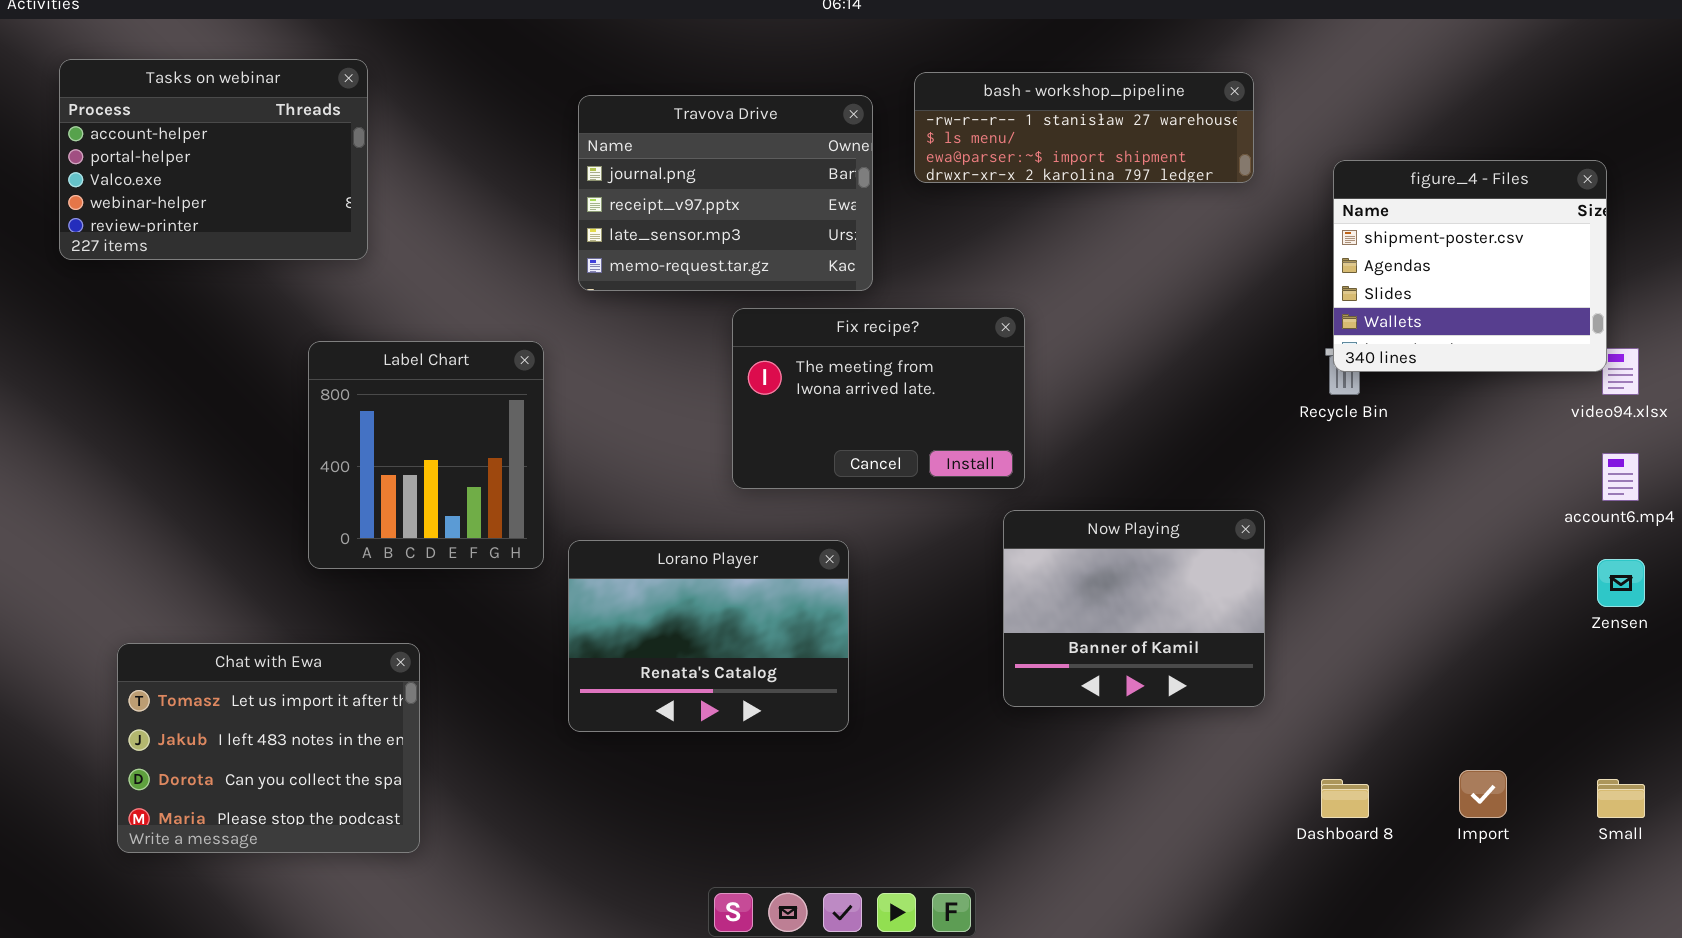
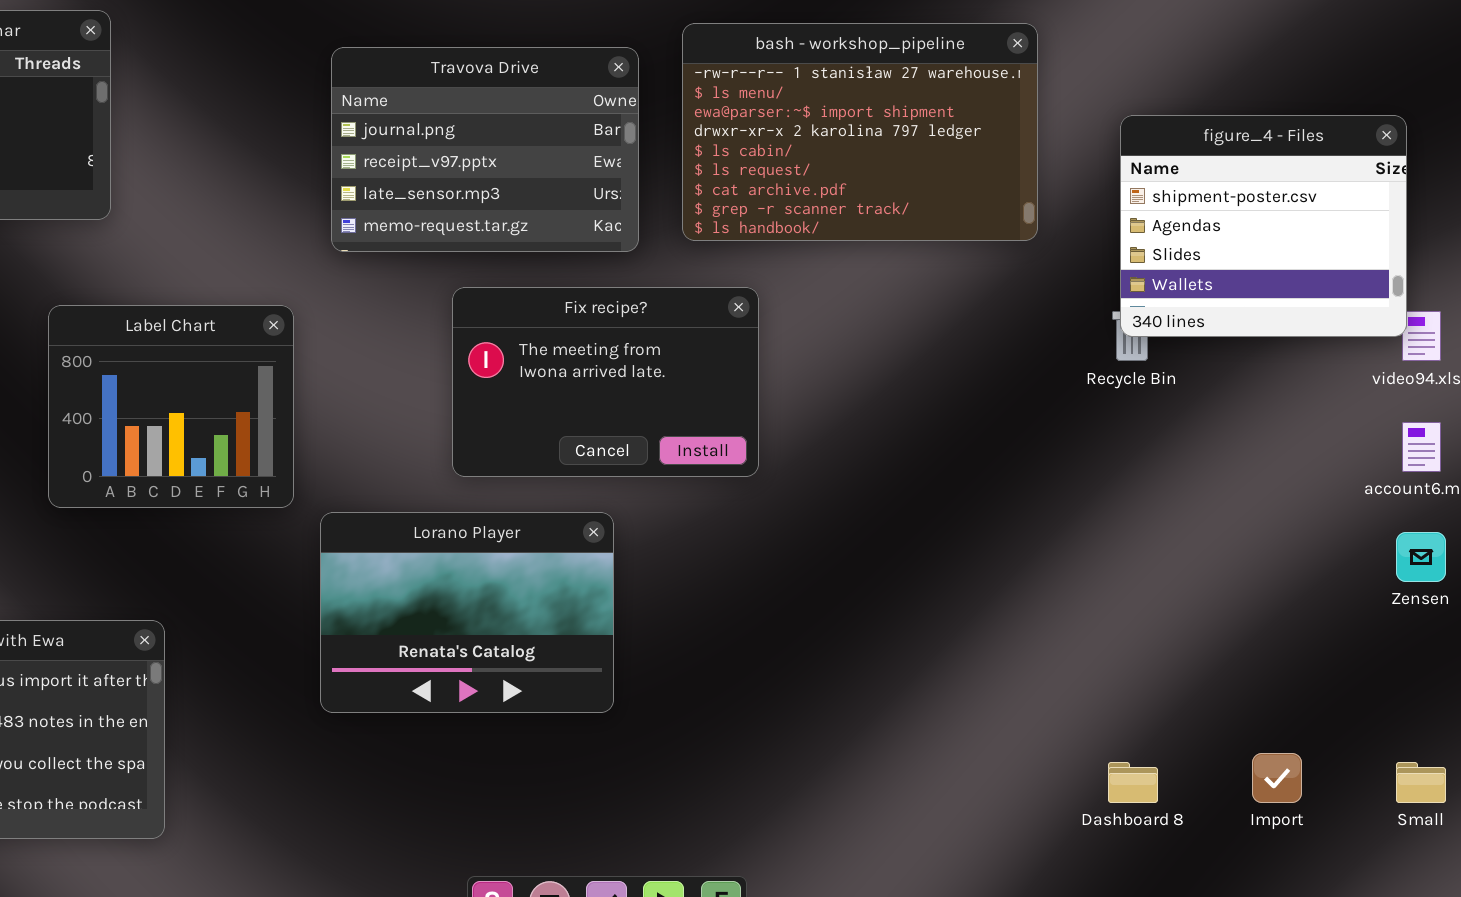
bash - workshop_pipeline: [914,72,1254,183] -> [682,23,1038,241], resized
Fix recipe?: [732,308,1025,489] -> [452,287,759,477], moved
Label Chart: [308,341,544,569] -> [48,305,294,508], resized
Now Playing: [1003,510,1265,707] -> none, closed

